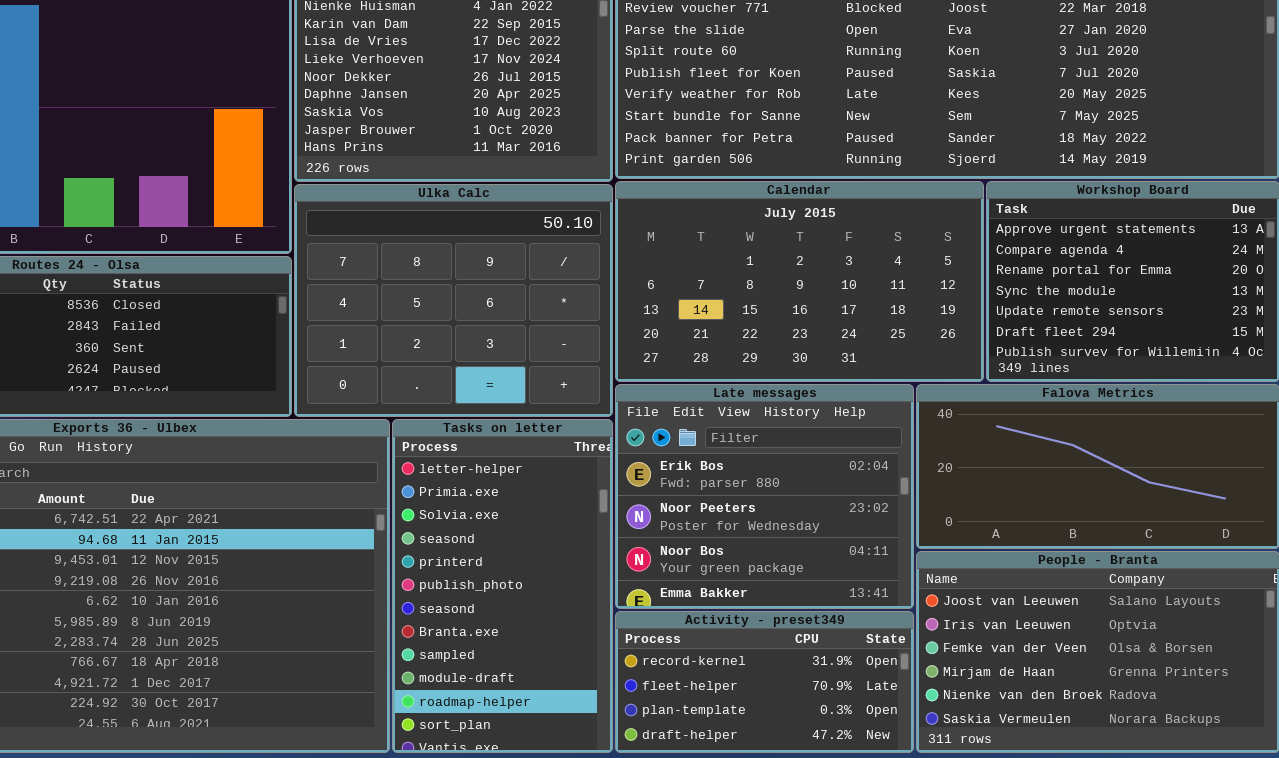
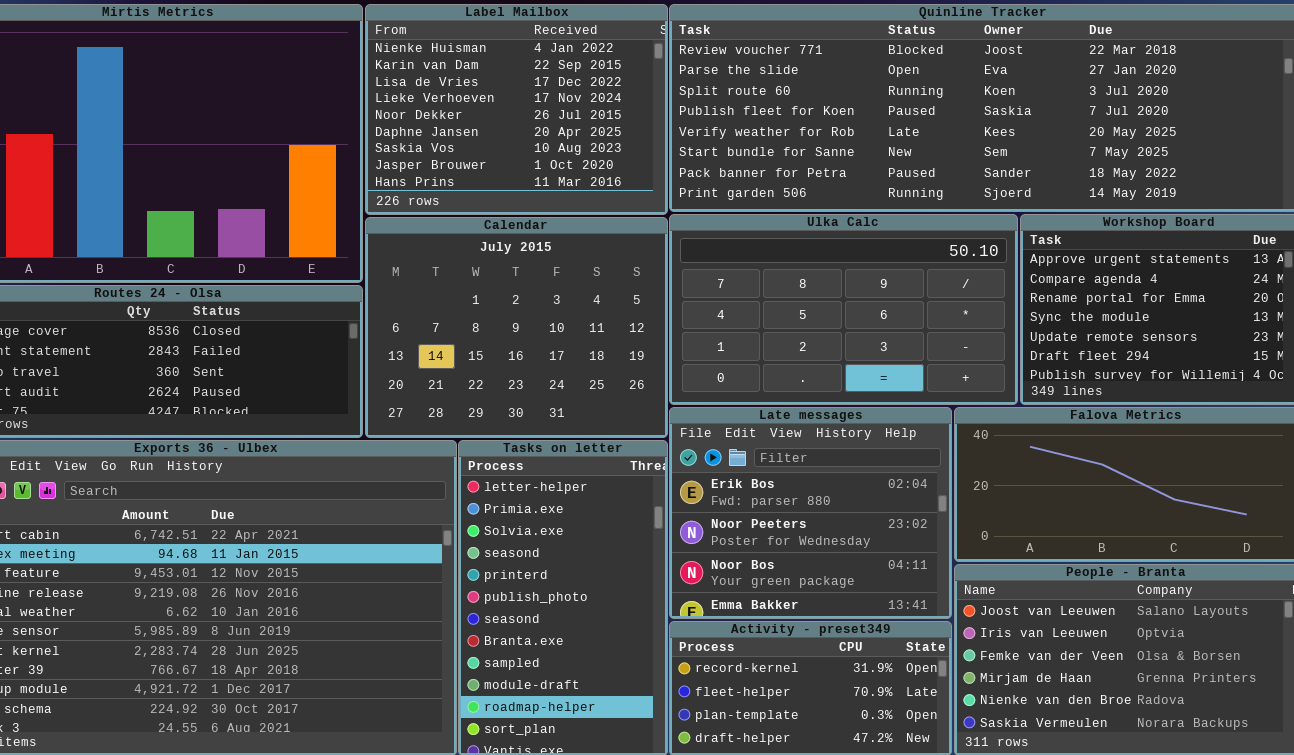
Calendar: [615,181,984,382] -> [365,217,668,438], moved, resized
Ulka Calc: [294,184,613,417] -> [669,214,1018,405], moved, resized

